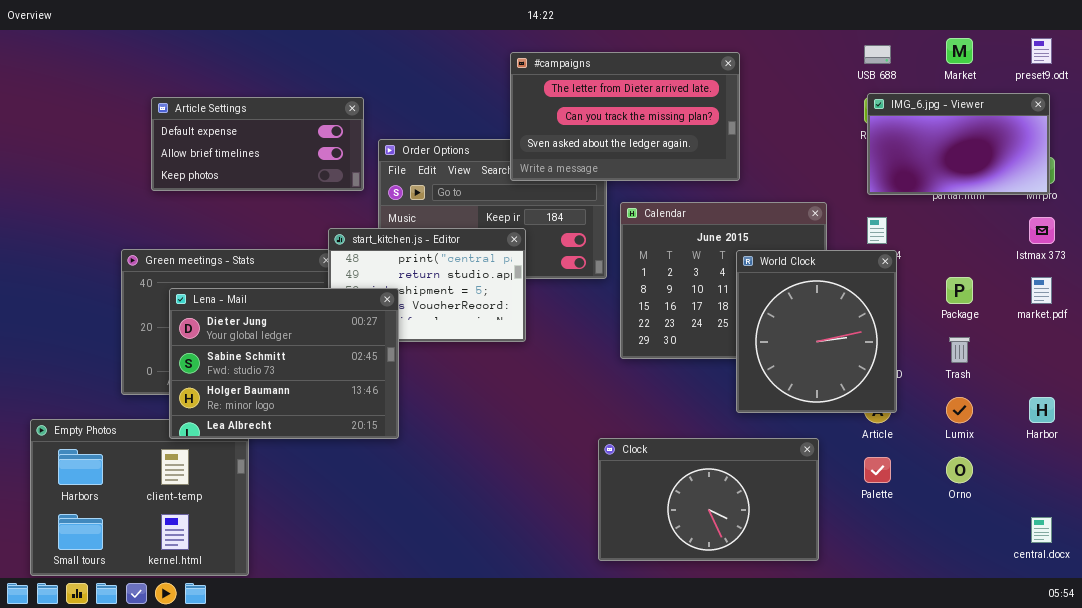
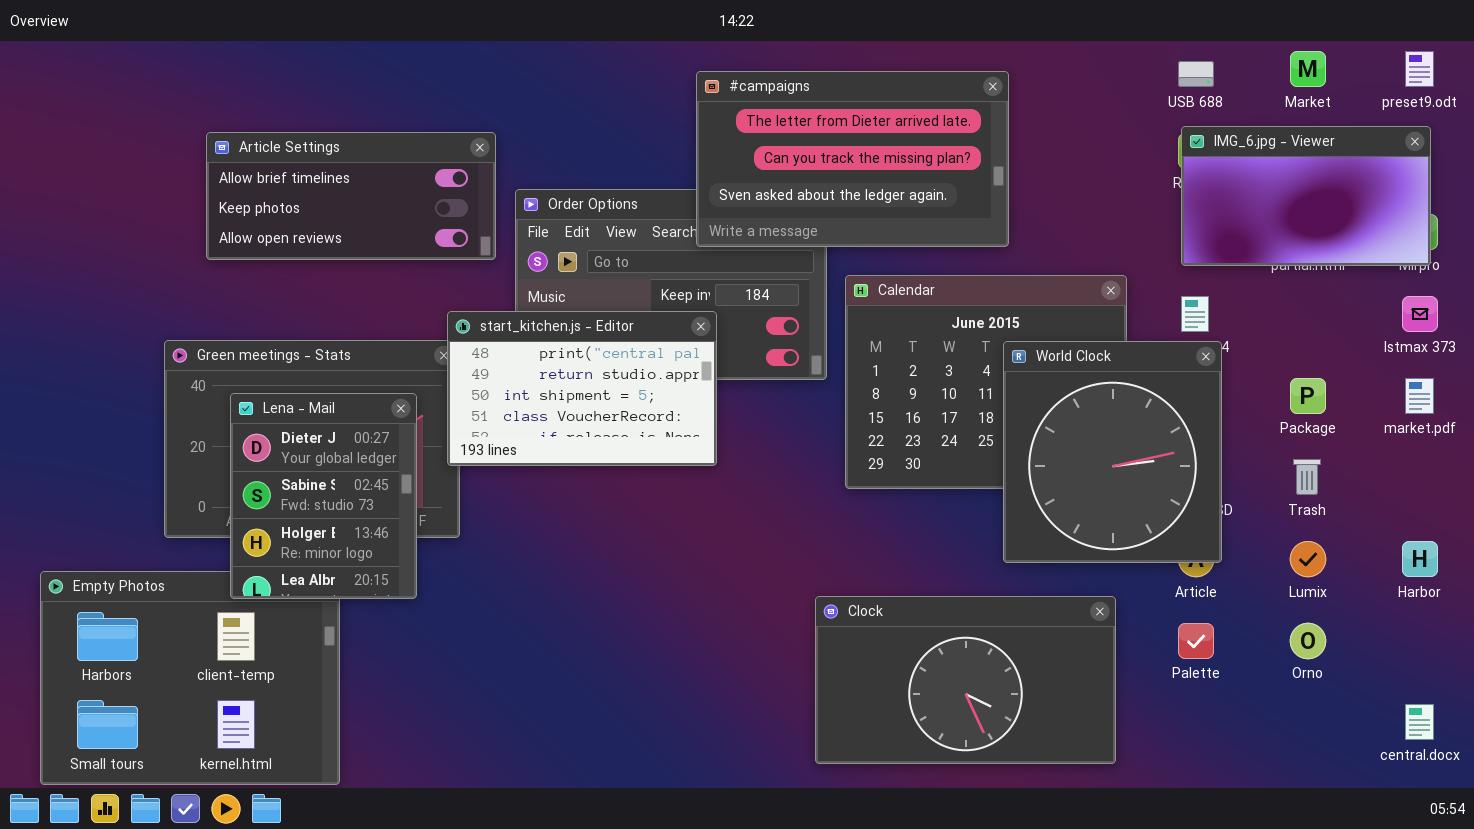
Article Settings: [151,97,364,191] -> [206,132,496,260], scrolled down 1 row
Lena - Mail: [169,288,399,439] -> [230,393,417,599], resized

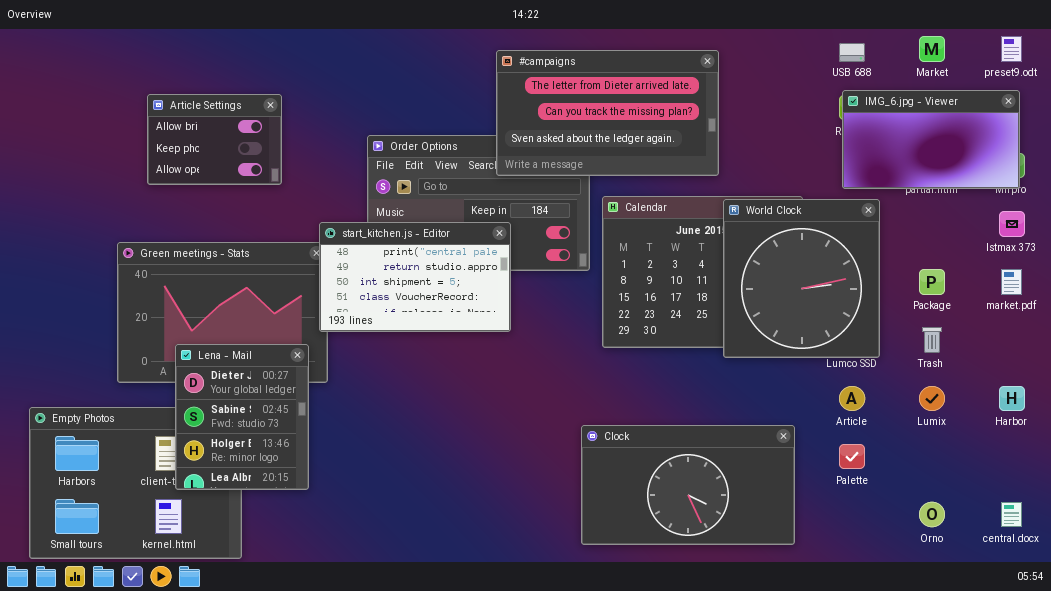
Article Settings: [206,132,496,260] -> [147,94,282,185], resized
World Clock: [1003,341,1222,563] -> [723,199,880,358], moved
Lena - Mail: [230,393,417,599] -> [175,344,309,490], moved
Orno: [1290,623,1326,659] -> [919,502,945,527], moved

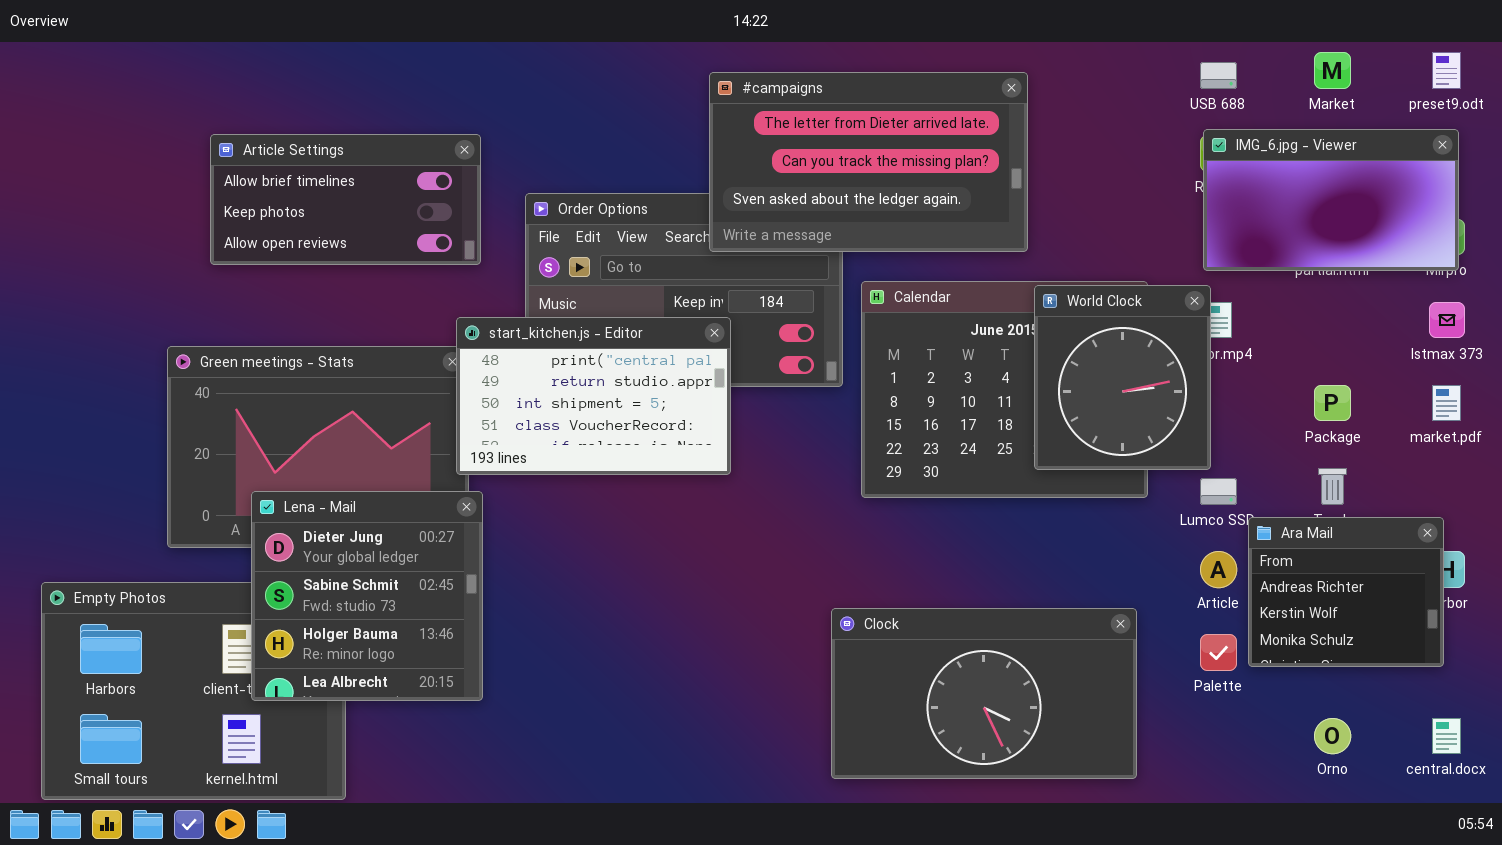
Article Settings: [147,94,282,185] -> [210,134,481,265], resized
World Clock: [723,199,880,358] -> [1034,285,1211,470], resized
Lena - Mail: [175,344,309,490] -> [251,491,483,701], resized
Ara Mail: none -> [1248,517,1444,667], opened

